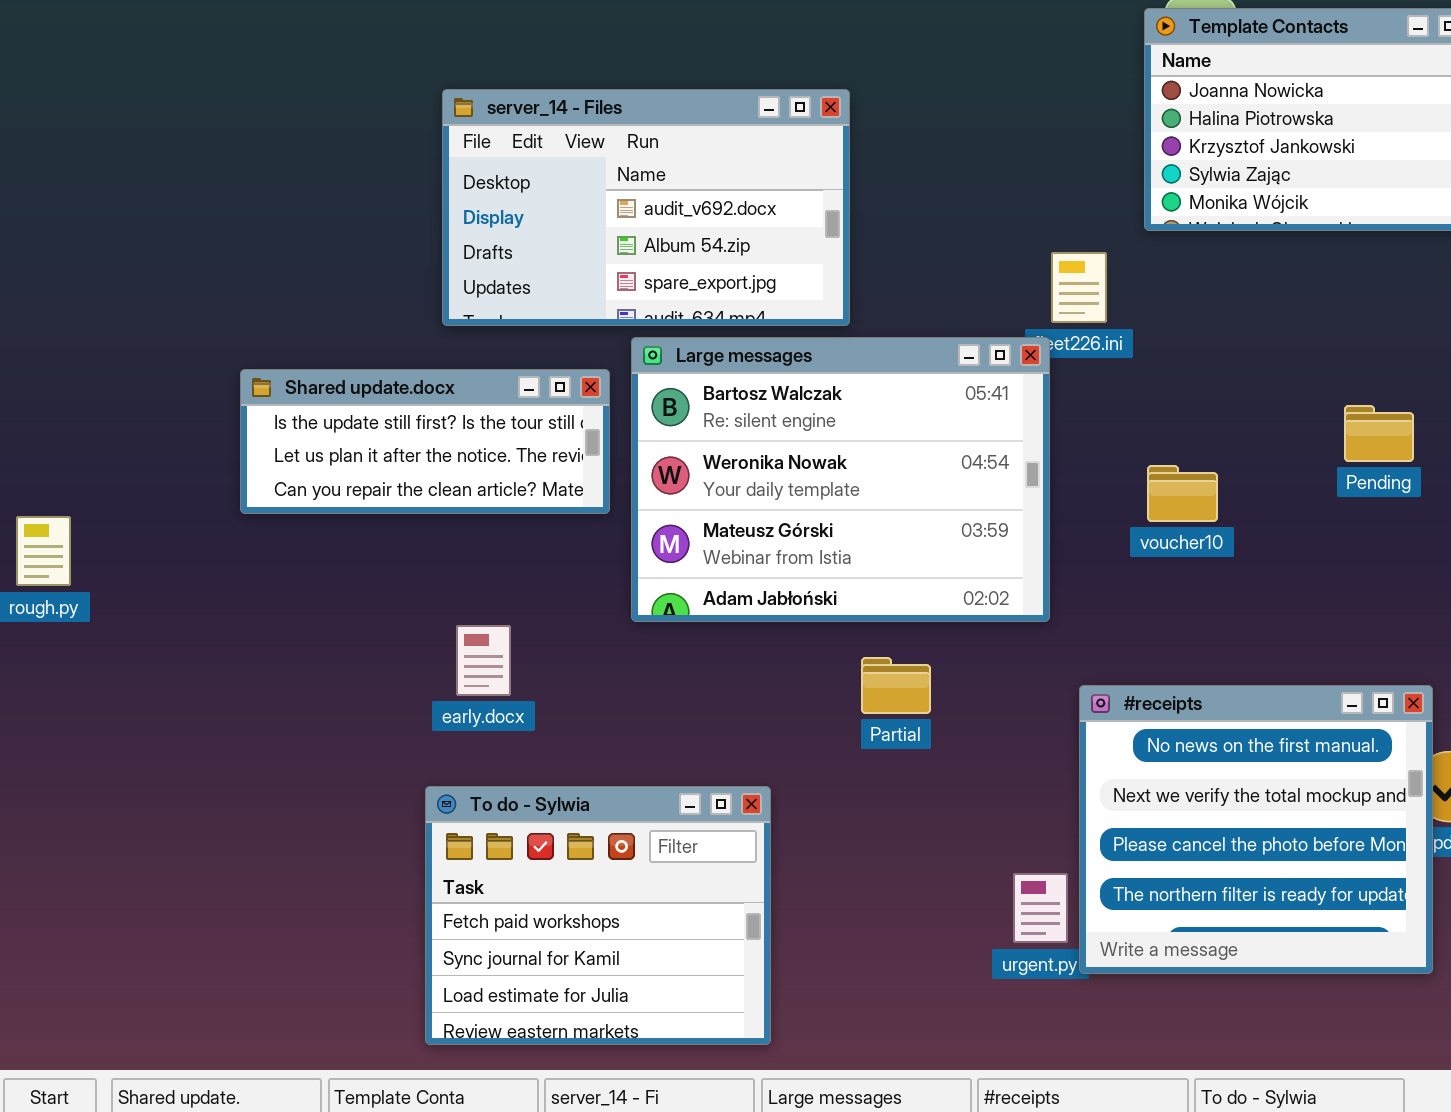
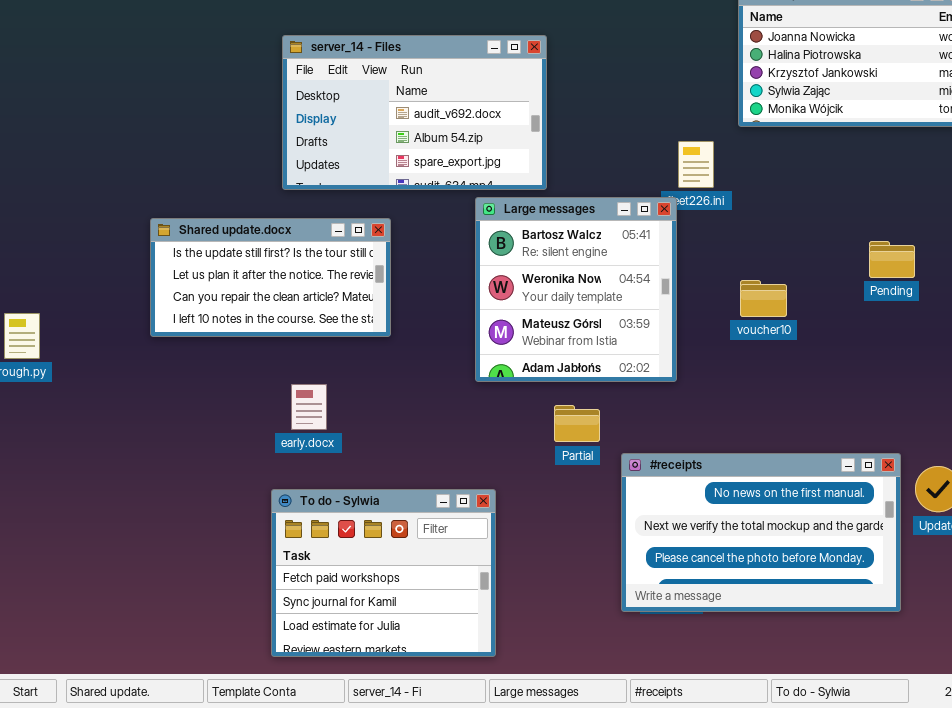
Large messages: [631,337,1050,622] -> [475,197,677,382], resized
Shared update.docx: [240,369,610,514] -> [150,218,391,337], resized
#receipts: [1079,685,1433,974] -> [621,453,901,612], moved, resized

